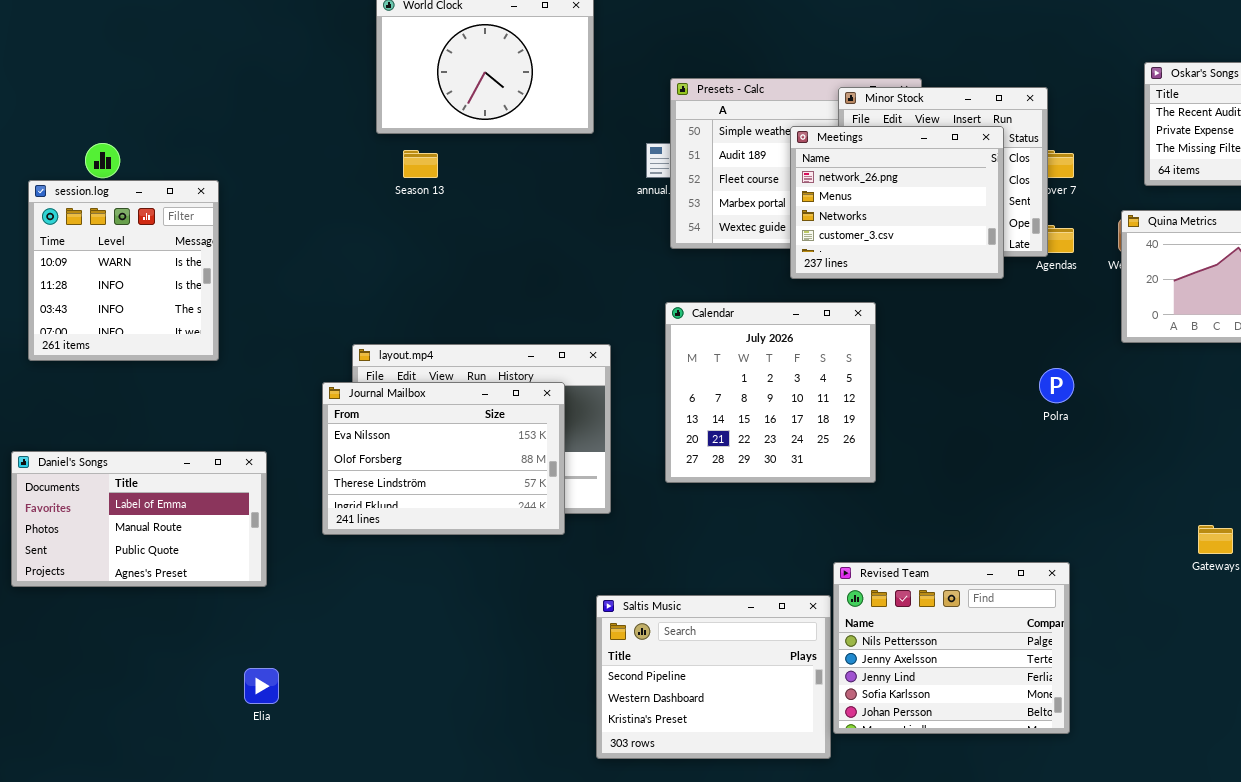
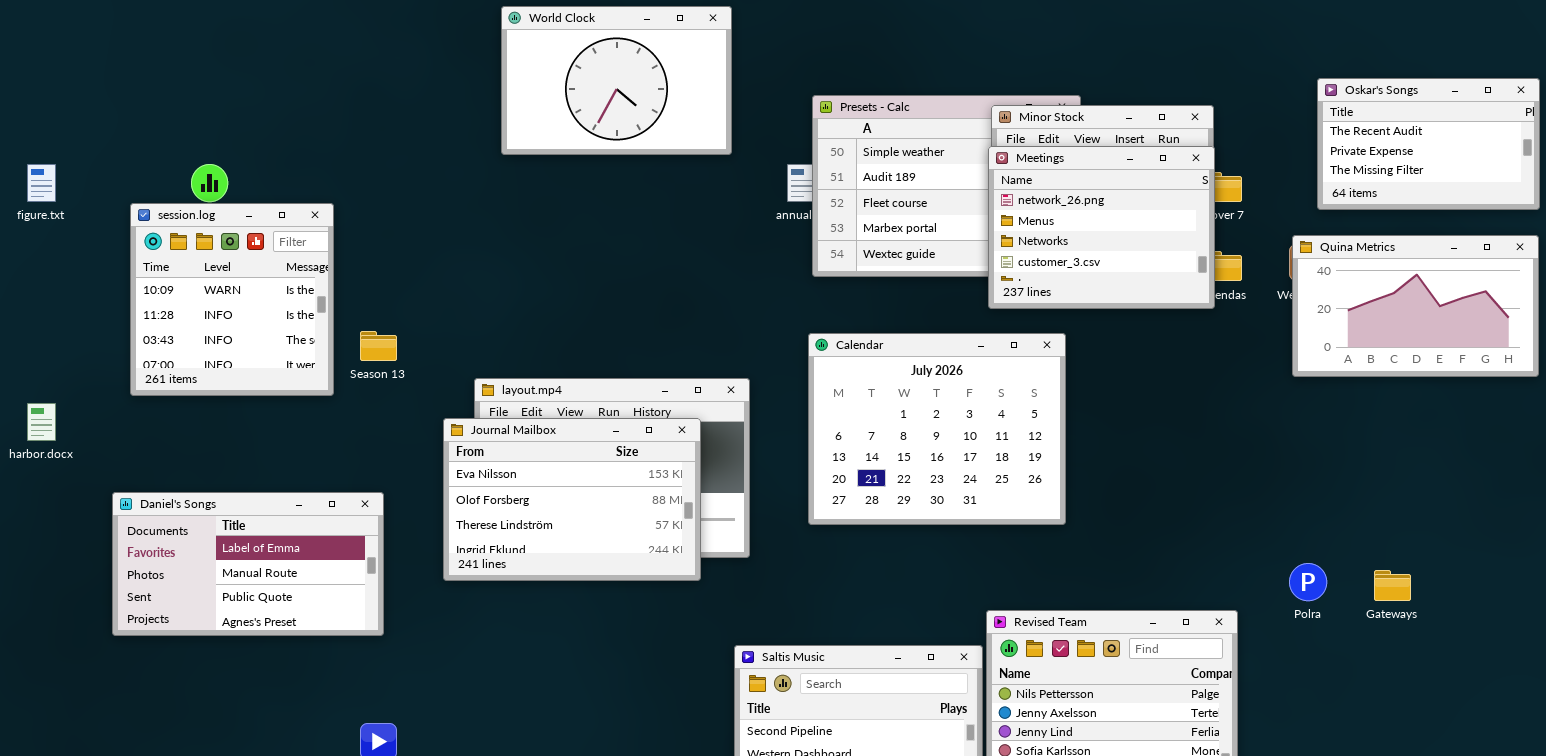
Meetings: [790,126,1004,279] -> [988,146,1215,309], moved
Season 13: [403,150,438,178] -> [360,331,397,361], moved
Calendar: [665,302,876,483] -> [808,333,1066,525], resized
Polra: [1039,368,1074,403] -> [1289,563,1327,601], moved

